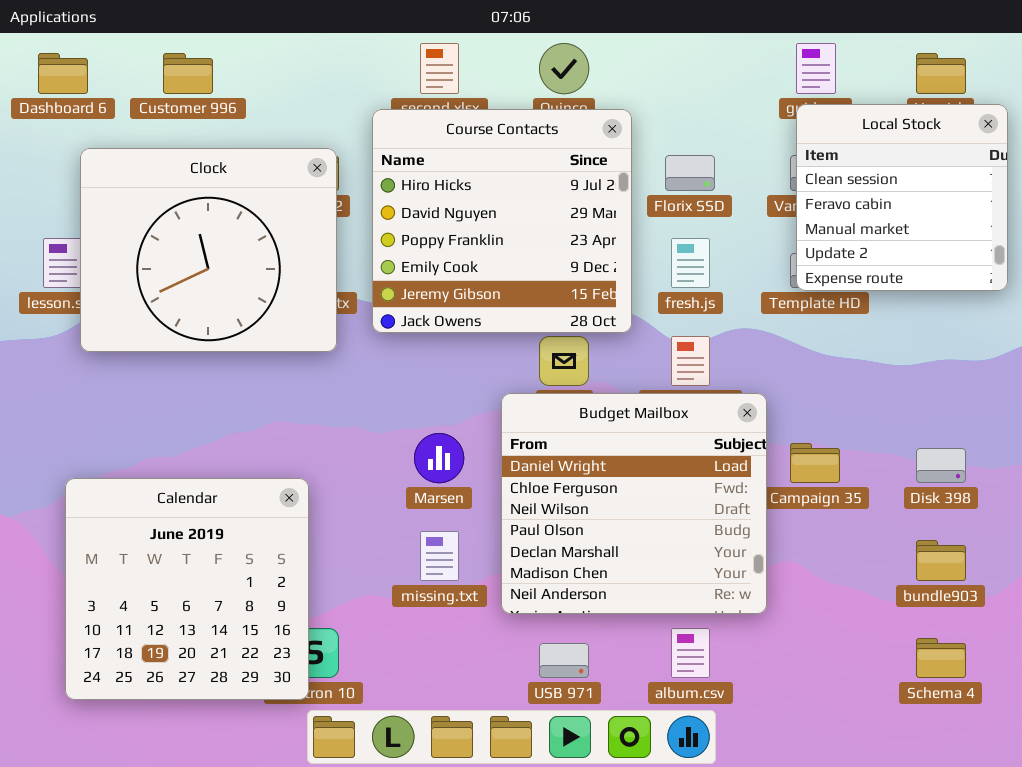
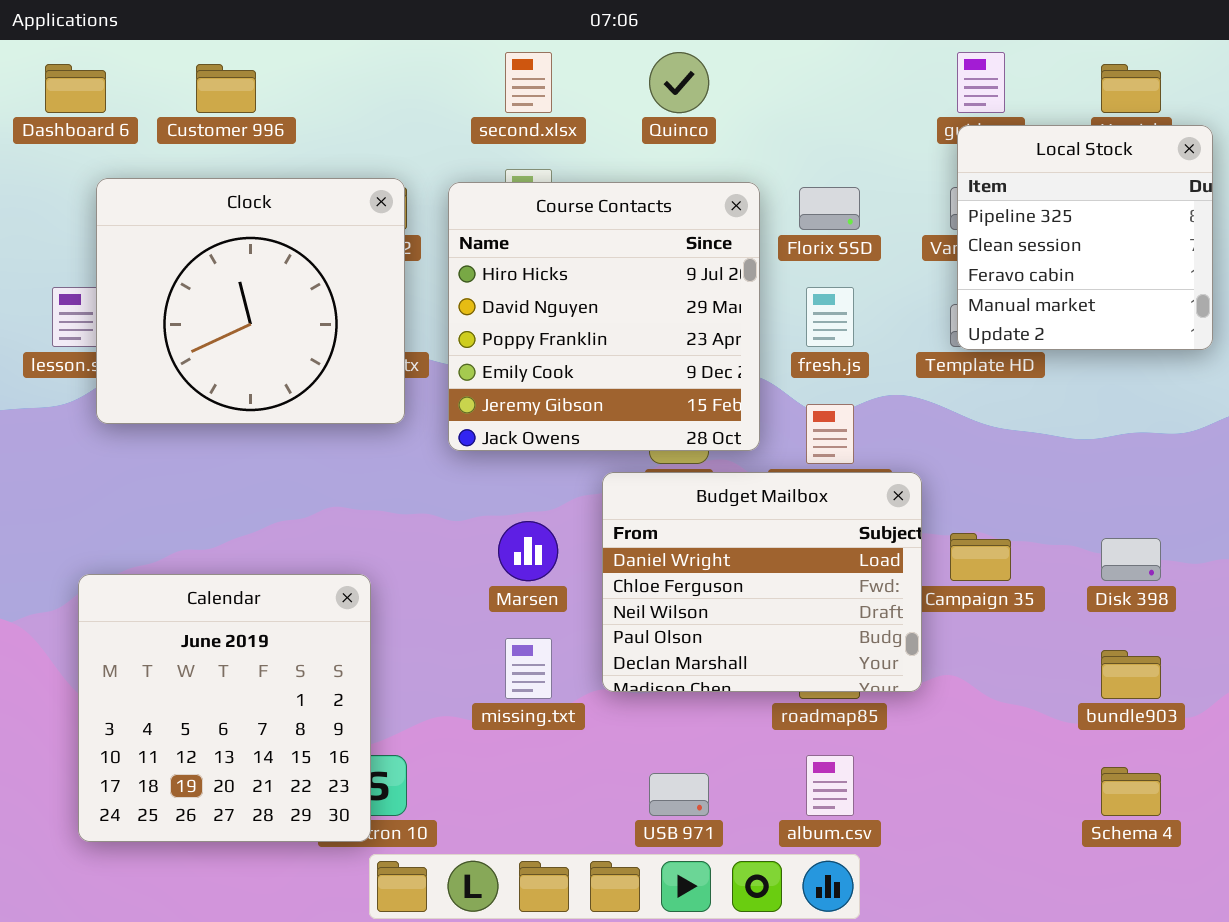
Local Stock: [796,104,1008,291] -> [957,125,1213,350], scrolled up 1 row
Course Contacts: [372,109,632,333] -> [448,182,760,451], moved
Budget Mailbox: [501,393,767,614] -> [602,472,922,692], resized

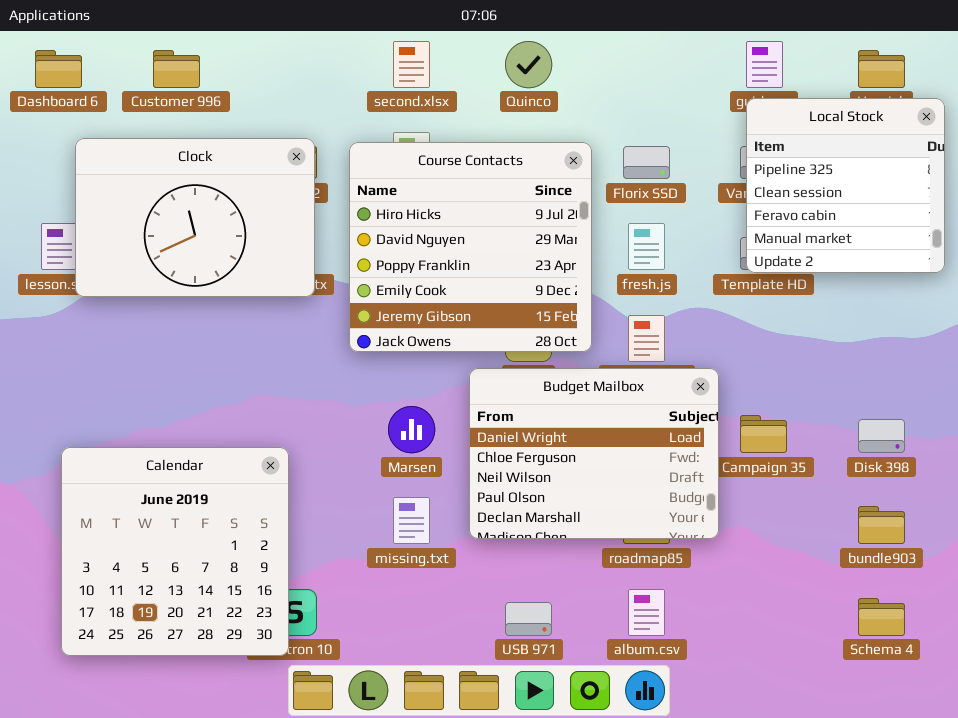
Clock: [96,178,405,424] -> [75,138,315,297], resized

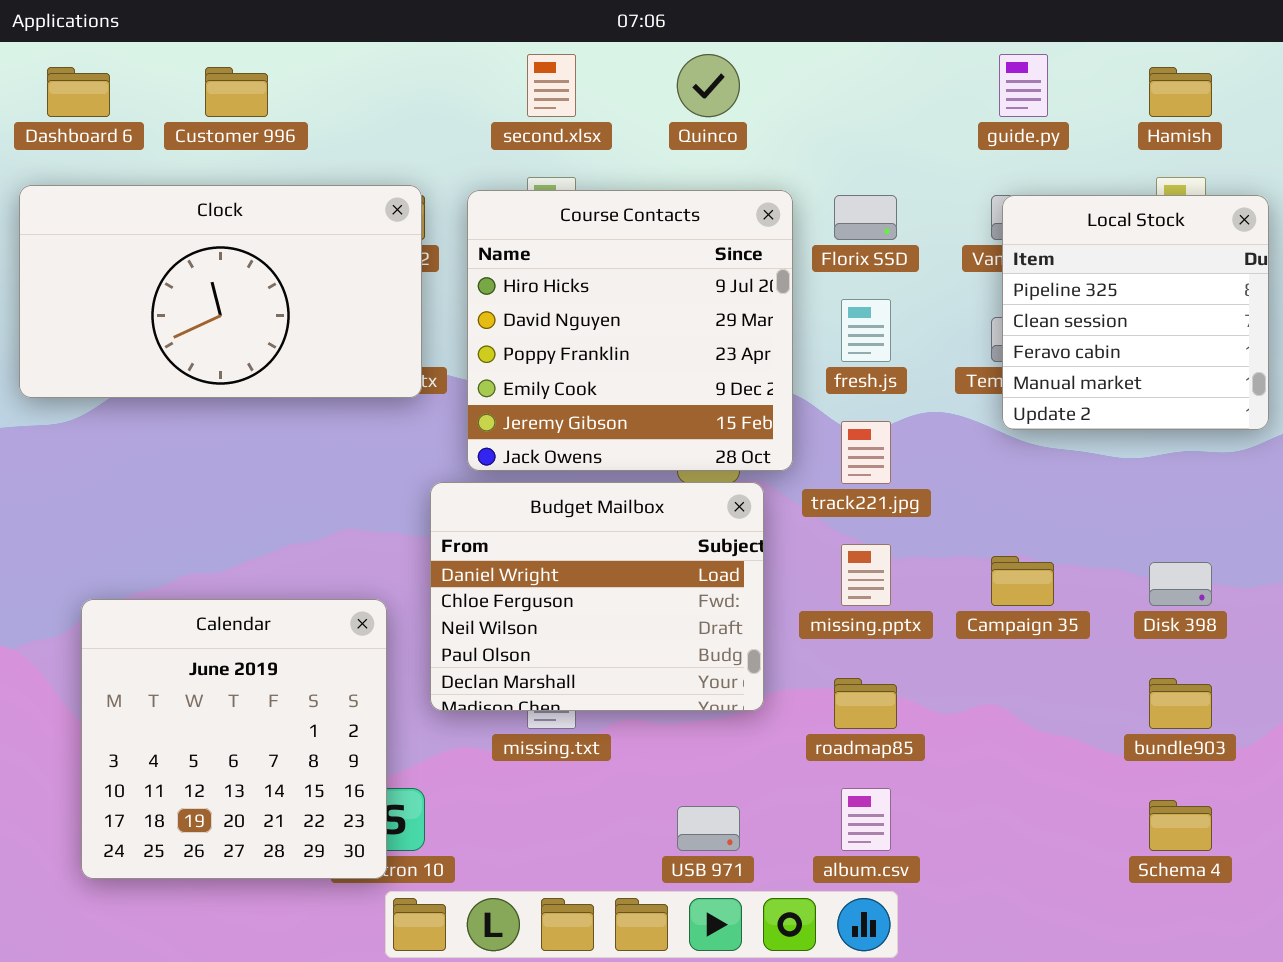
Local Stock: [746,98,945,273] -> [1002,195,1269,430], moved
Clock: [75,138,315,297] -> [19,185,422,398], resized
Budget Mailbox: [469,368,719,539] -> [430,482,764,711], moved

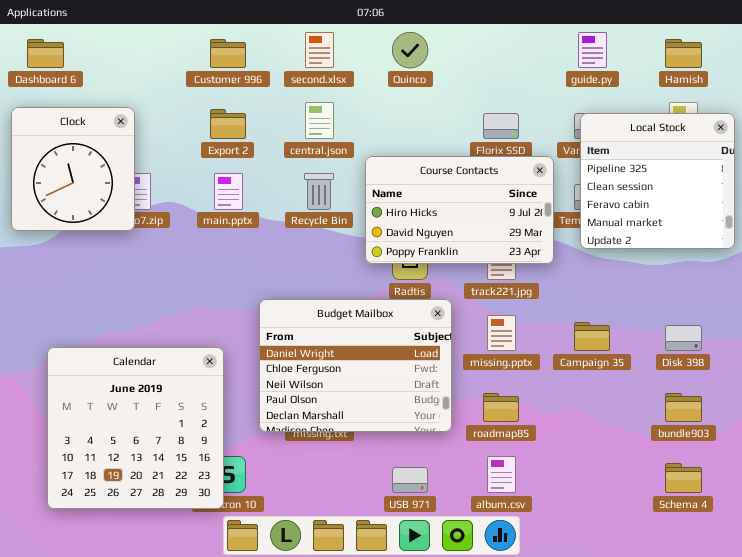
Customer 996: [205,67,268,117] -> [210,39,246,68], moved
Clock: [19,185,422,398] -> [11,107,135,231], resized
Course Contacts: [467,190,793,471] -> [365,156,554,264], moved, resized
Budget Mailbox: [430,482,764,711] -> [259,299,452,432], moved

